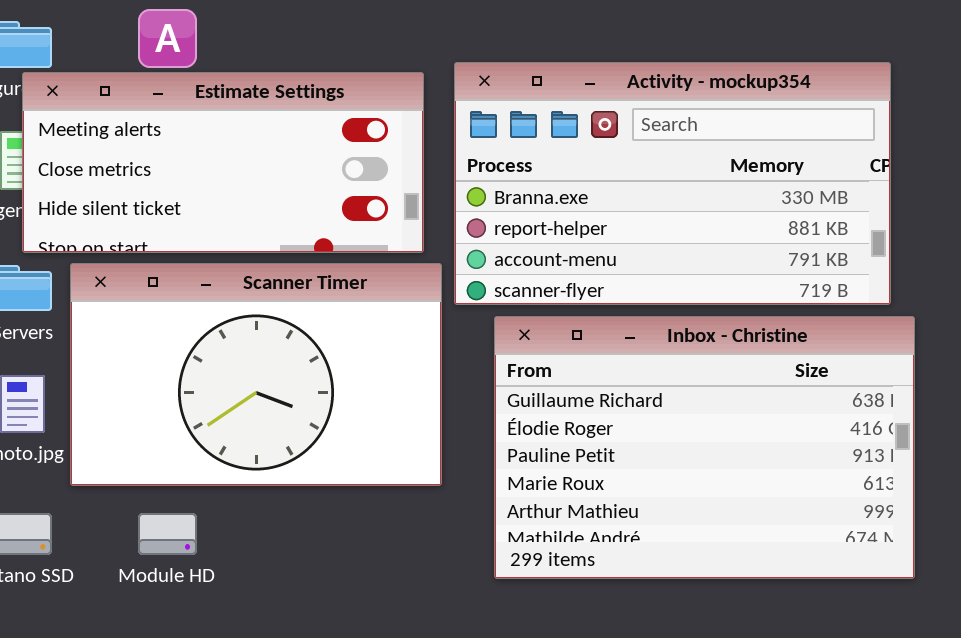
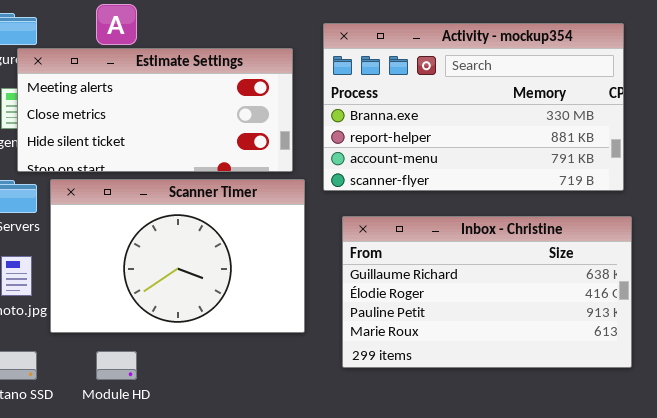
Activity - mockup354: [454,62,891,305] -> [323,23,624,191], moved
Inbox - Christine: [494,316,915,579] -> [342,216,632,368], resized

